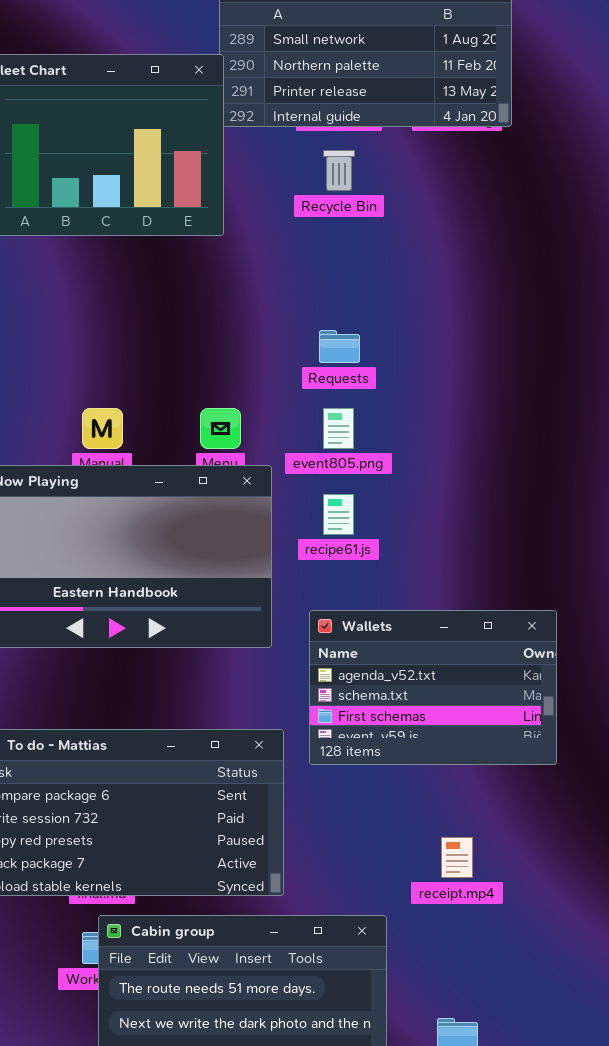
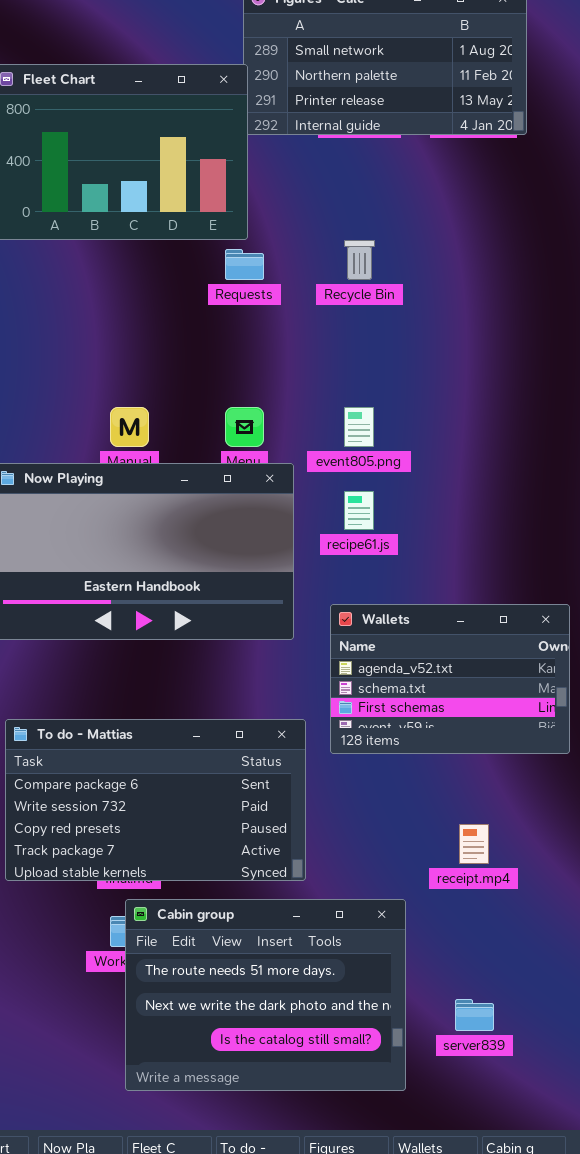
Recycle Bin: [323,150,355,191] -> [344,240,375,280], moved
Requests: [319,330,360,363] -> [225,249,264,280], moved

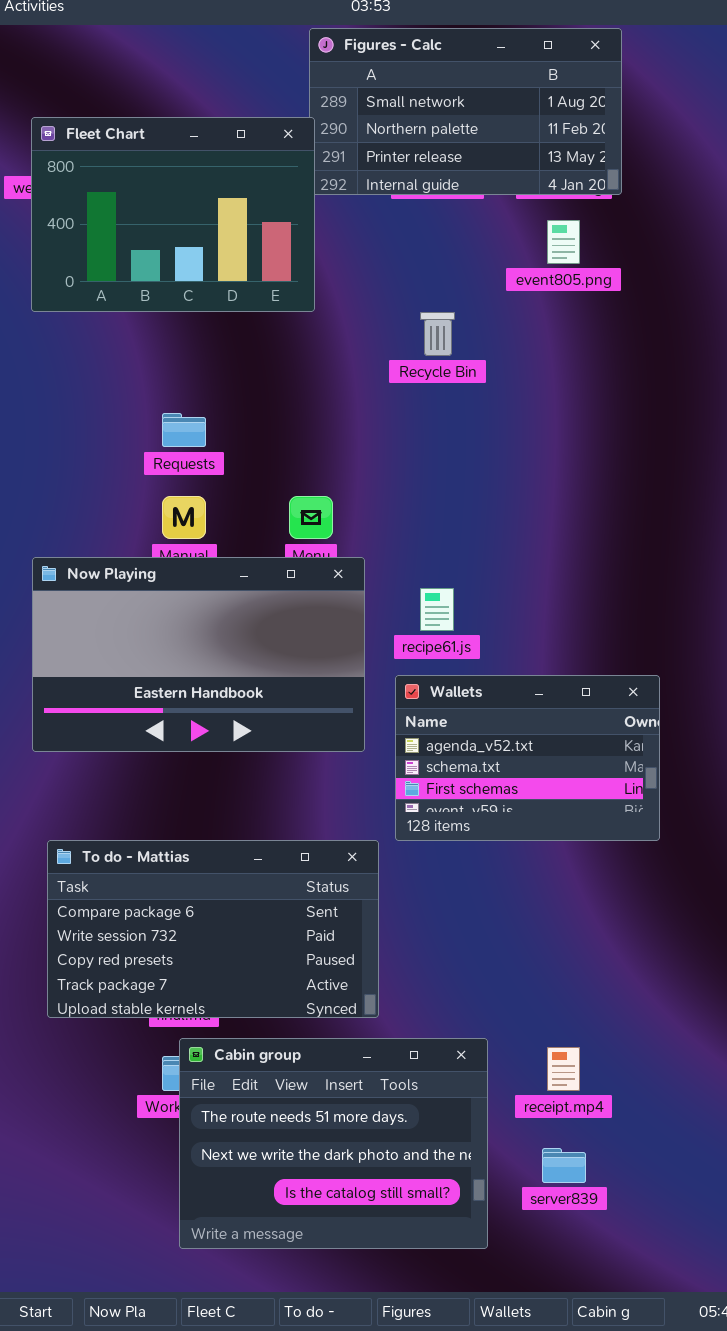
Requests: [225,249,264,280] -> [162,413,206,447], moved
event805.png: [344,407,374,447] -> [547,220,580,264], moved
Wallets: [330,604,570,754] -> [395,675,660,841], moved
receipt.mp4: [459,824,489,864] -> [547,1047,580,1091], moved

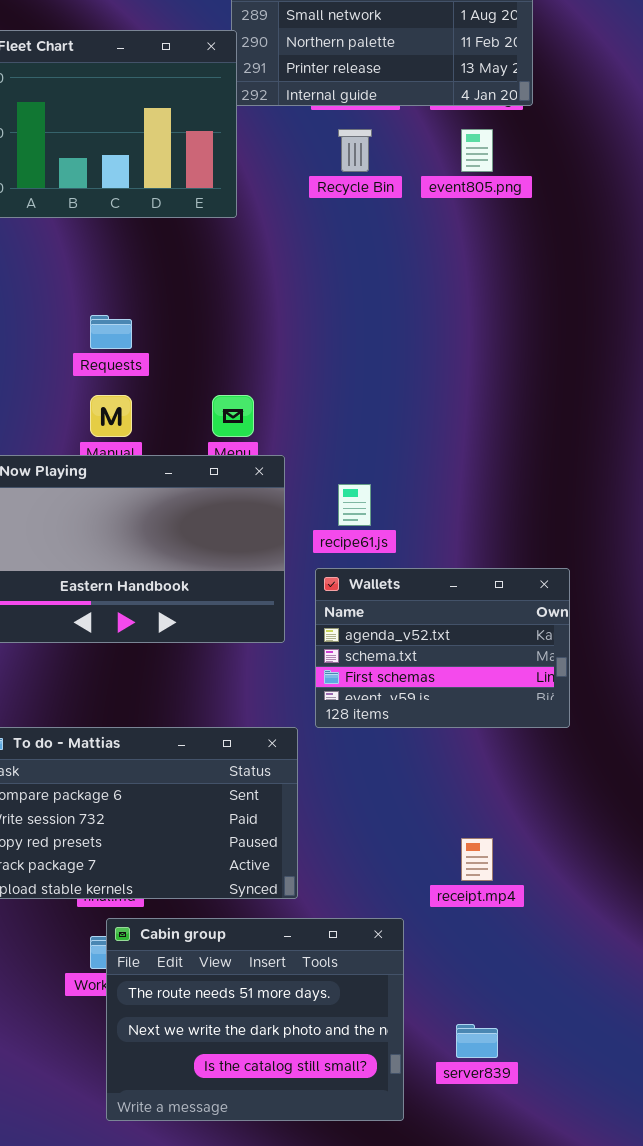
Recycle Bin: [420,312,455,356] -> [338,129,372,172], moved
receipt.mp4: [547,1047,580,1091] -> [461,838,493,881], moved

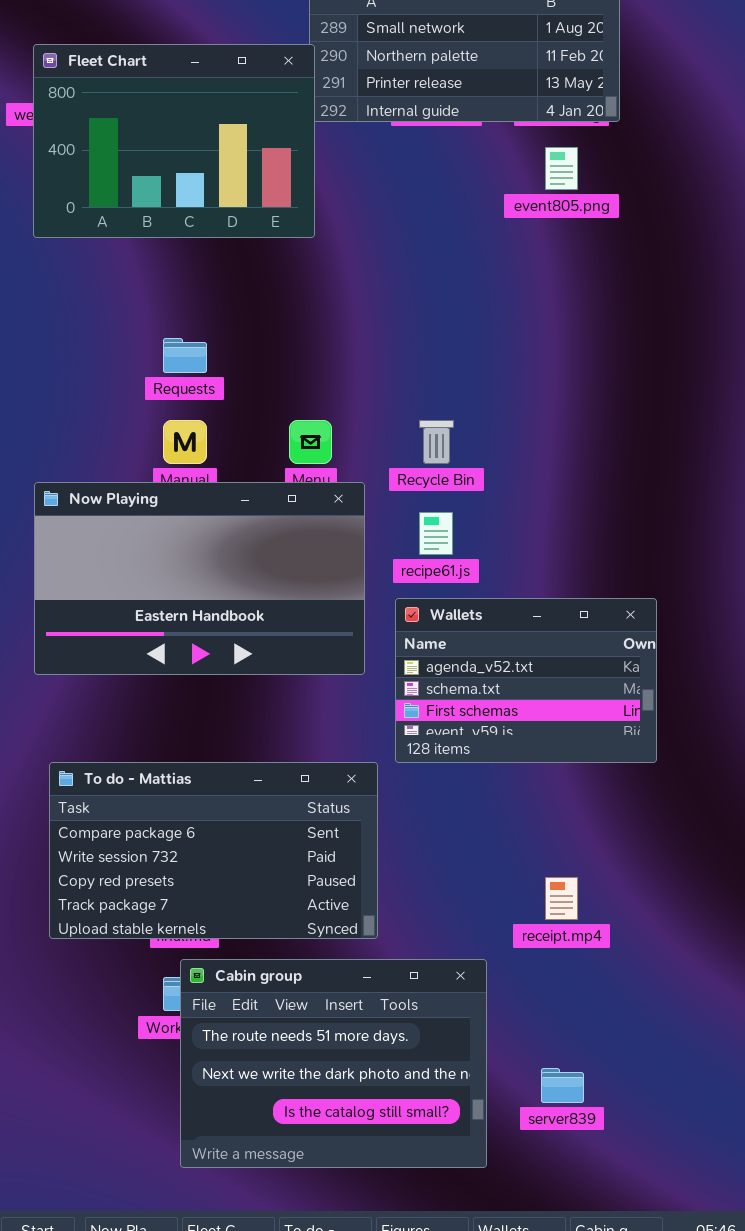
Recycle Bin: [338,129,372,172] -> [419,420,454,464], moved

